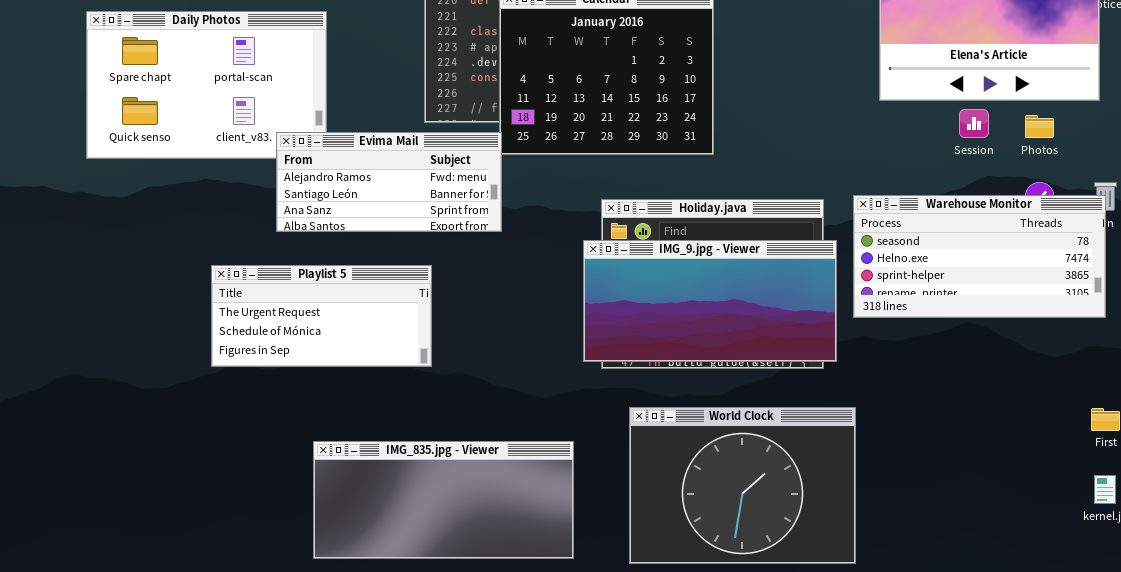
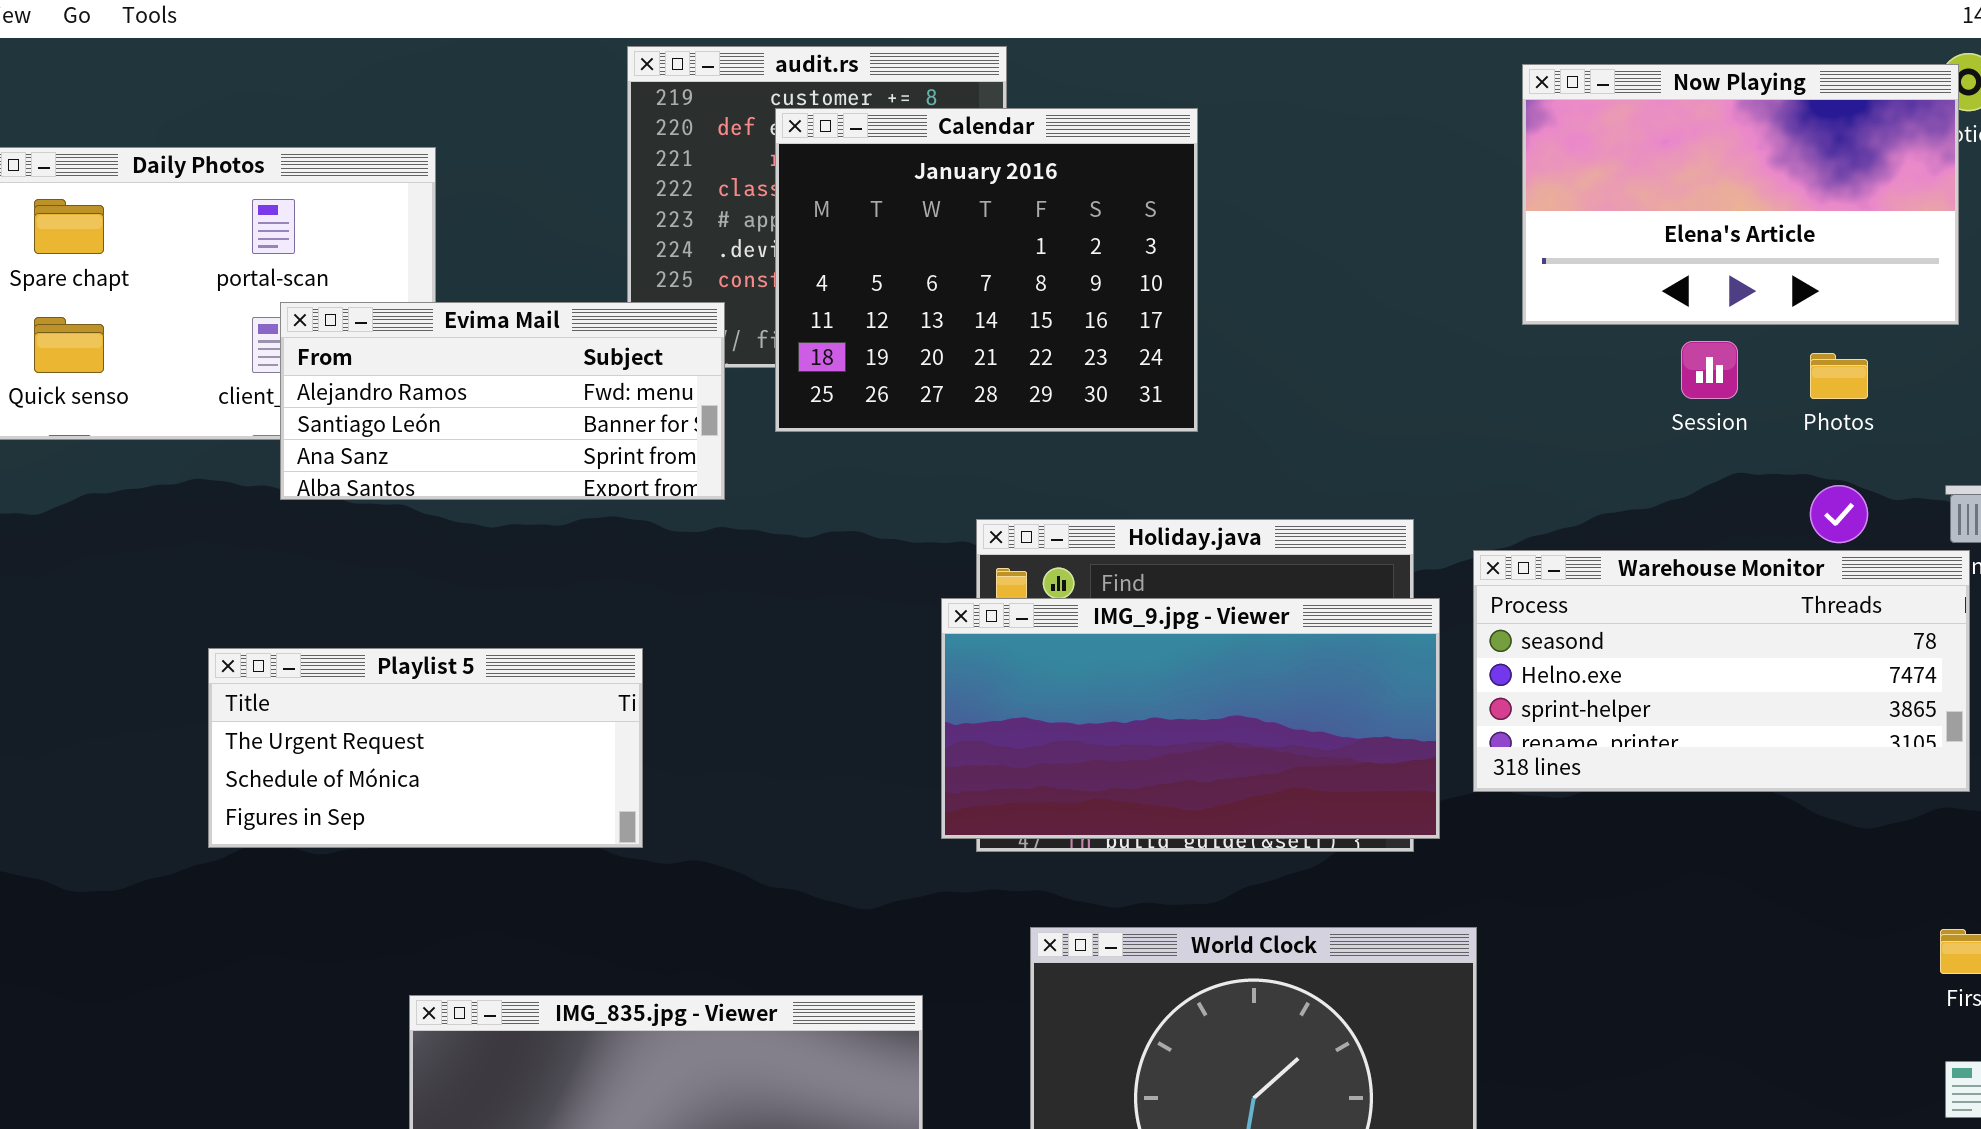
Evima Mail: [276,132,502,232] -> [280,302,725,500], moved
Warehouse Monitor: [853,195,1106,318] -> [1473,550,1970,792], moved

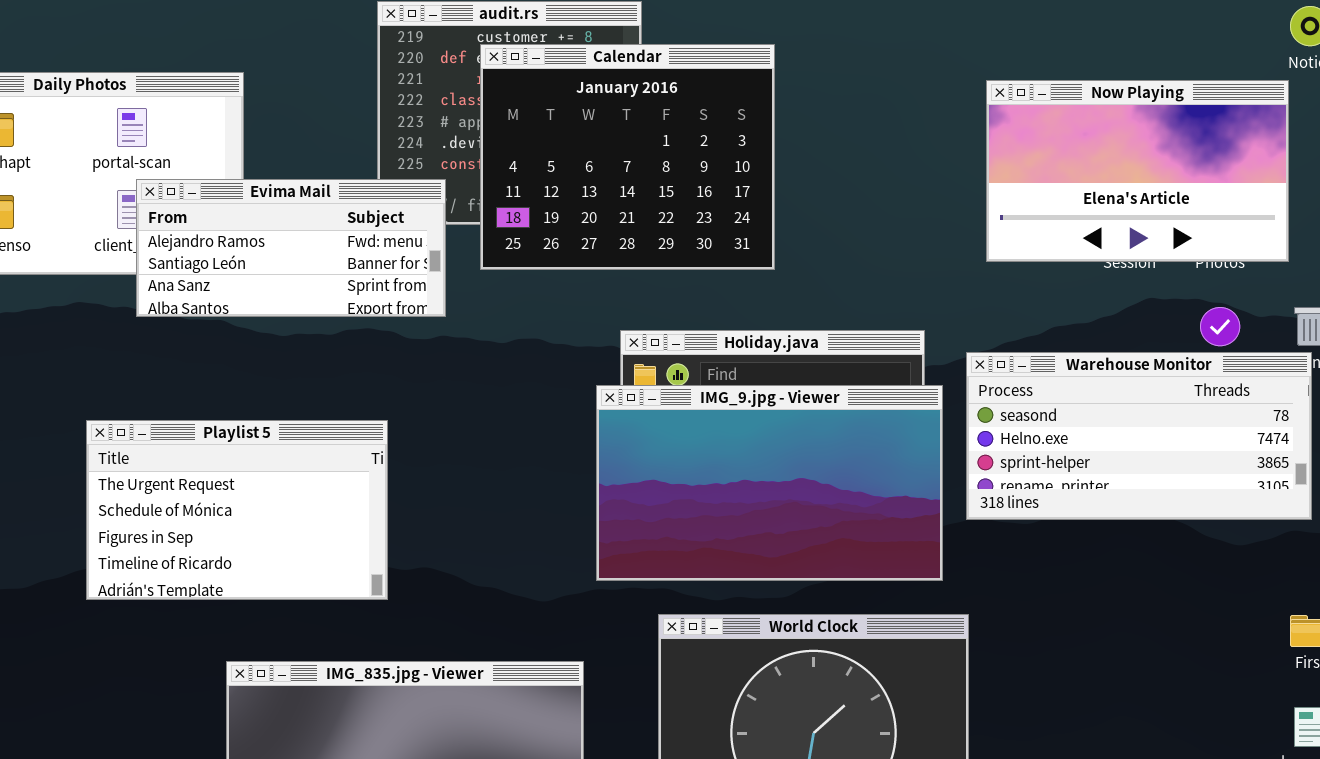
Now Playing: [1522,64,1959,325] -> [986,80,1289,262], moved
IMG_9.jpg - Viewer: [941,598,1440,839] -> [596,385,943,581], resized
Playlist 5: [208,648,643,848] -> [86,420,388,600], resized

